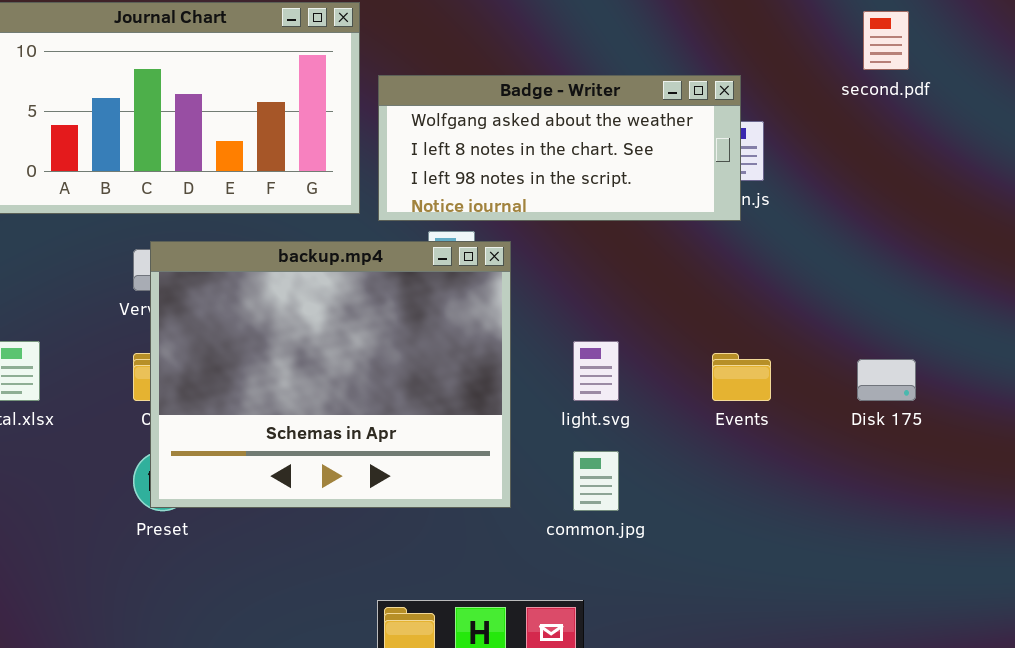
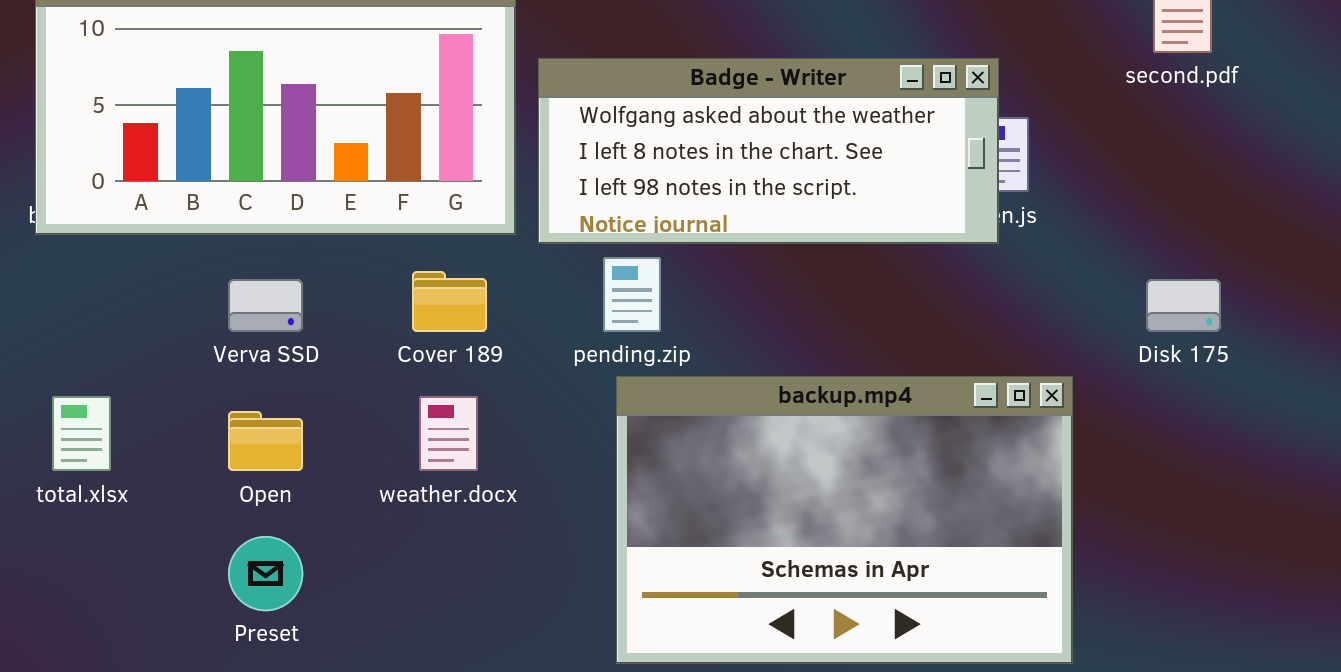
backup.mp4: [150,241,511,508] -> [616,376,1073,664], moved, resized
Disk 175: [857,359,916,401] -> [1146,279,1221,332], moved

